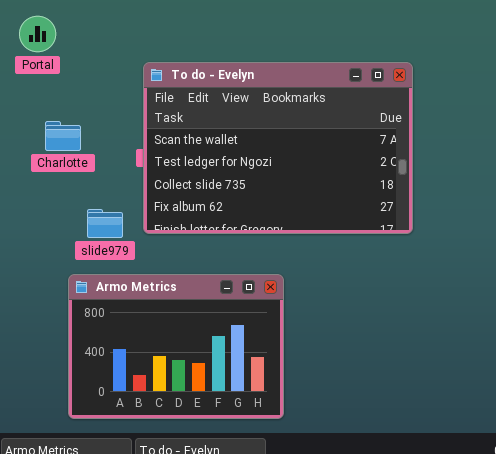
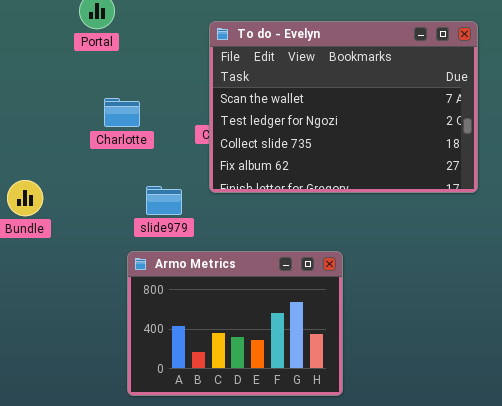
To do - Evelyn: [143,62,413,234] -> [209,21,478,193], moved

